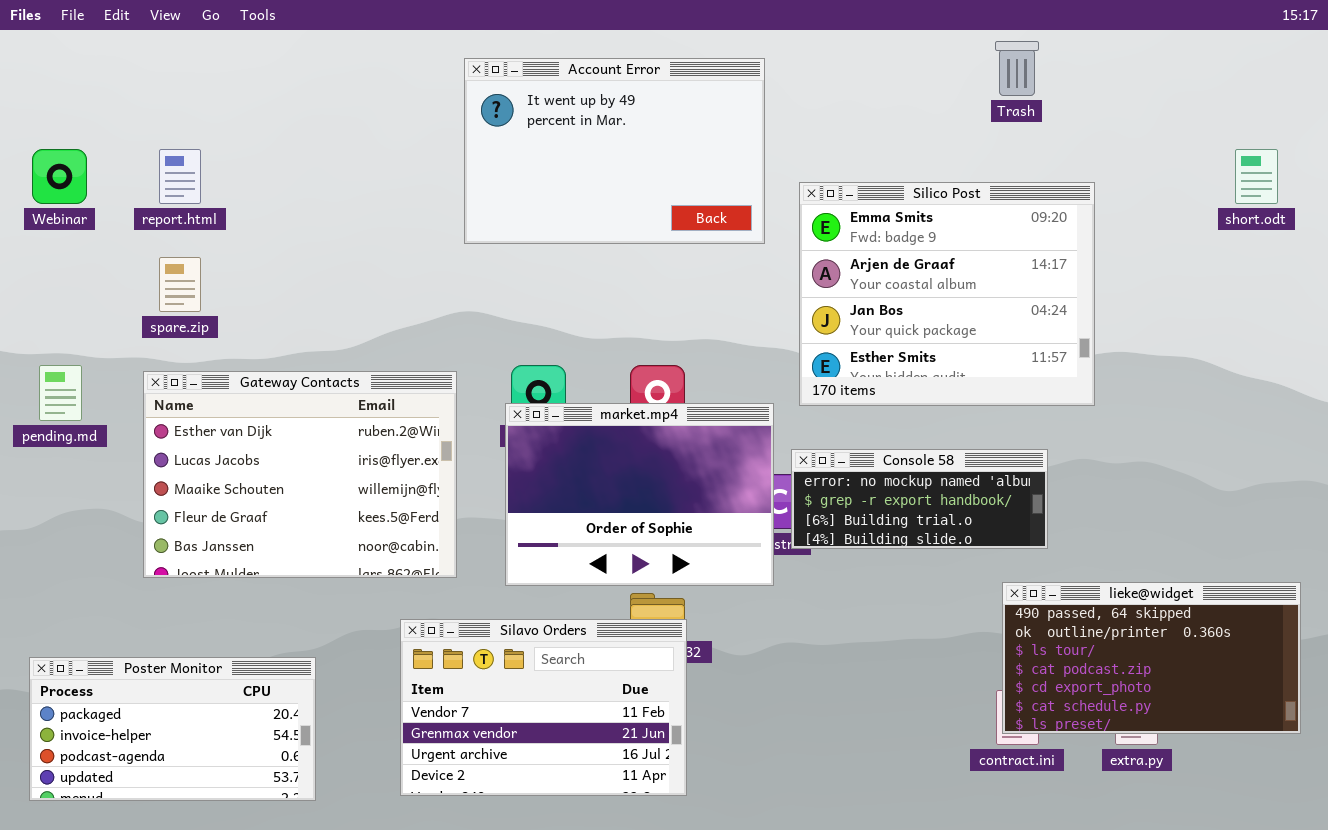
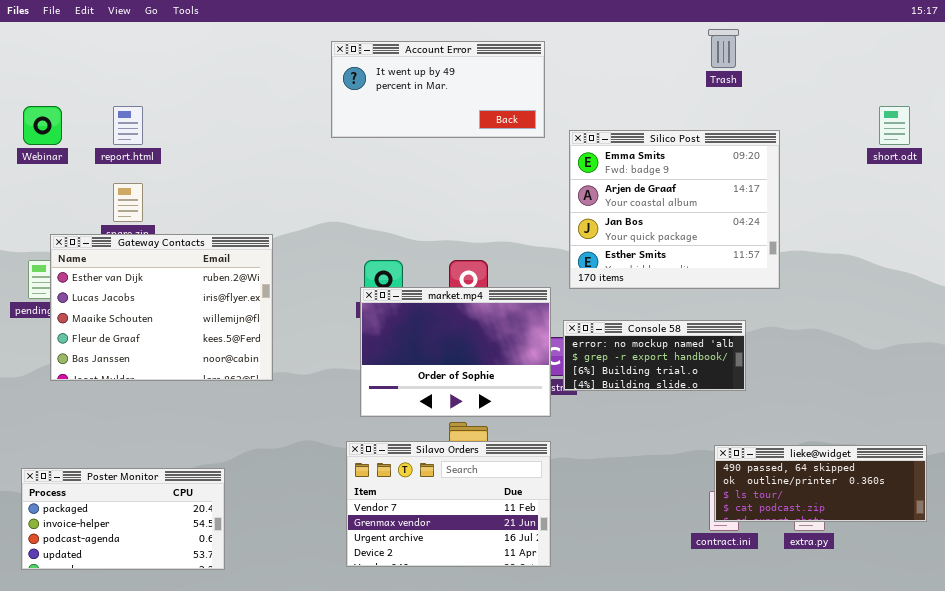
Account Error: [464,58,765,244] -> [331,41,545,138], resized
Gateway Contacts: [143,371,457,578] -> [50,234,273,381], moved
lieke@widget: [1002,582,1301,734] -> [714,445,927,522], resized
Silavo Orders: [400,619,687,796] -> [346,441,551,567], moved

